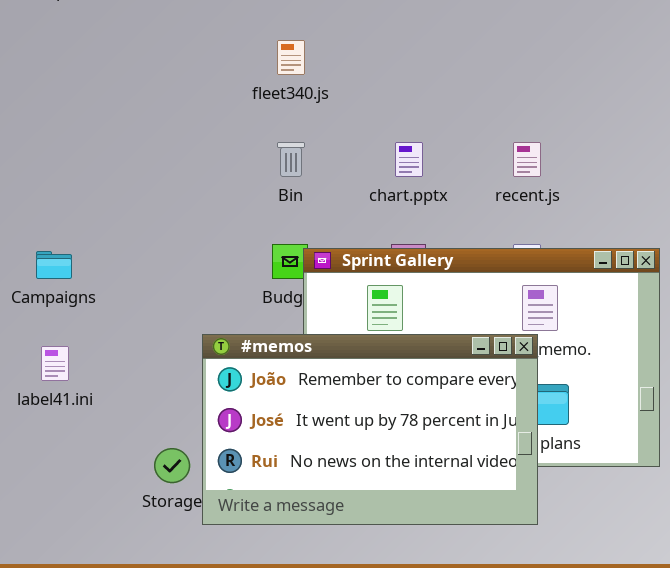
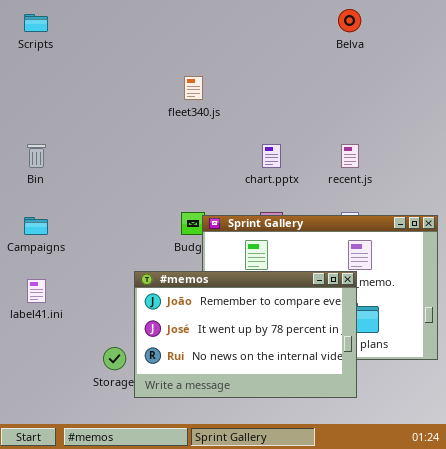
Bin: [277,142,305,177] -> [27,144,46,168], moved

